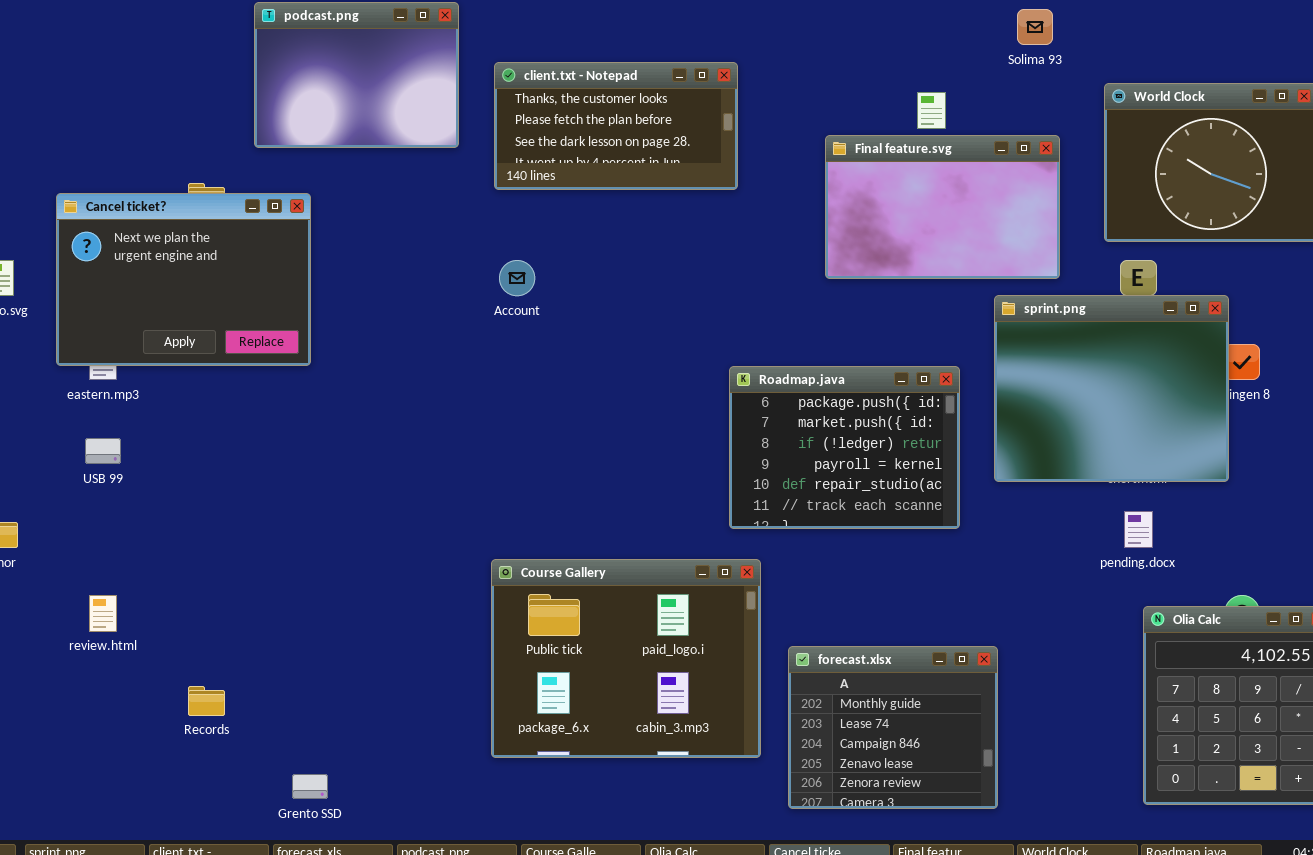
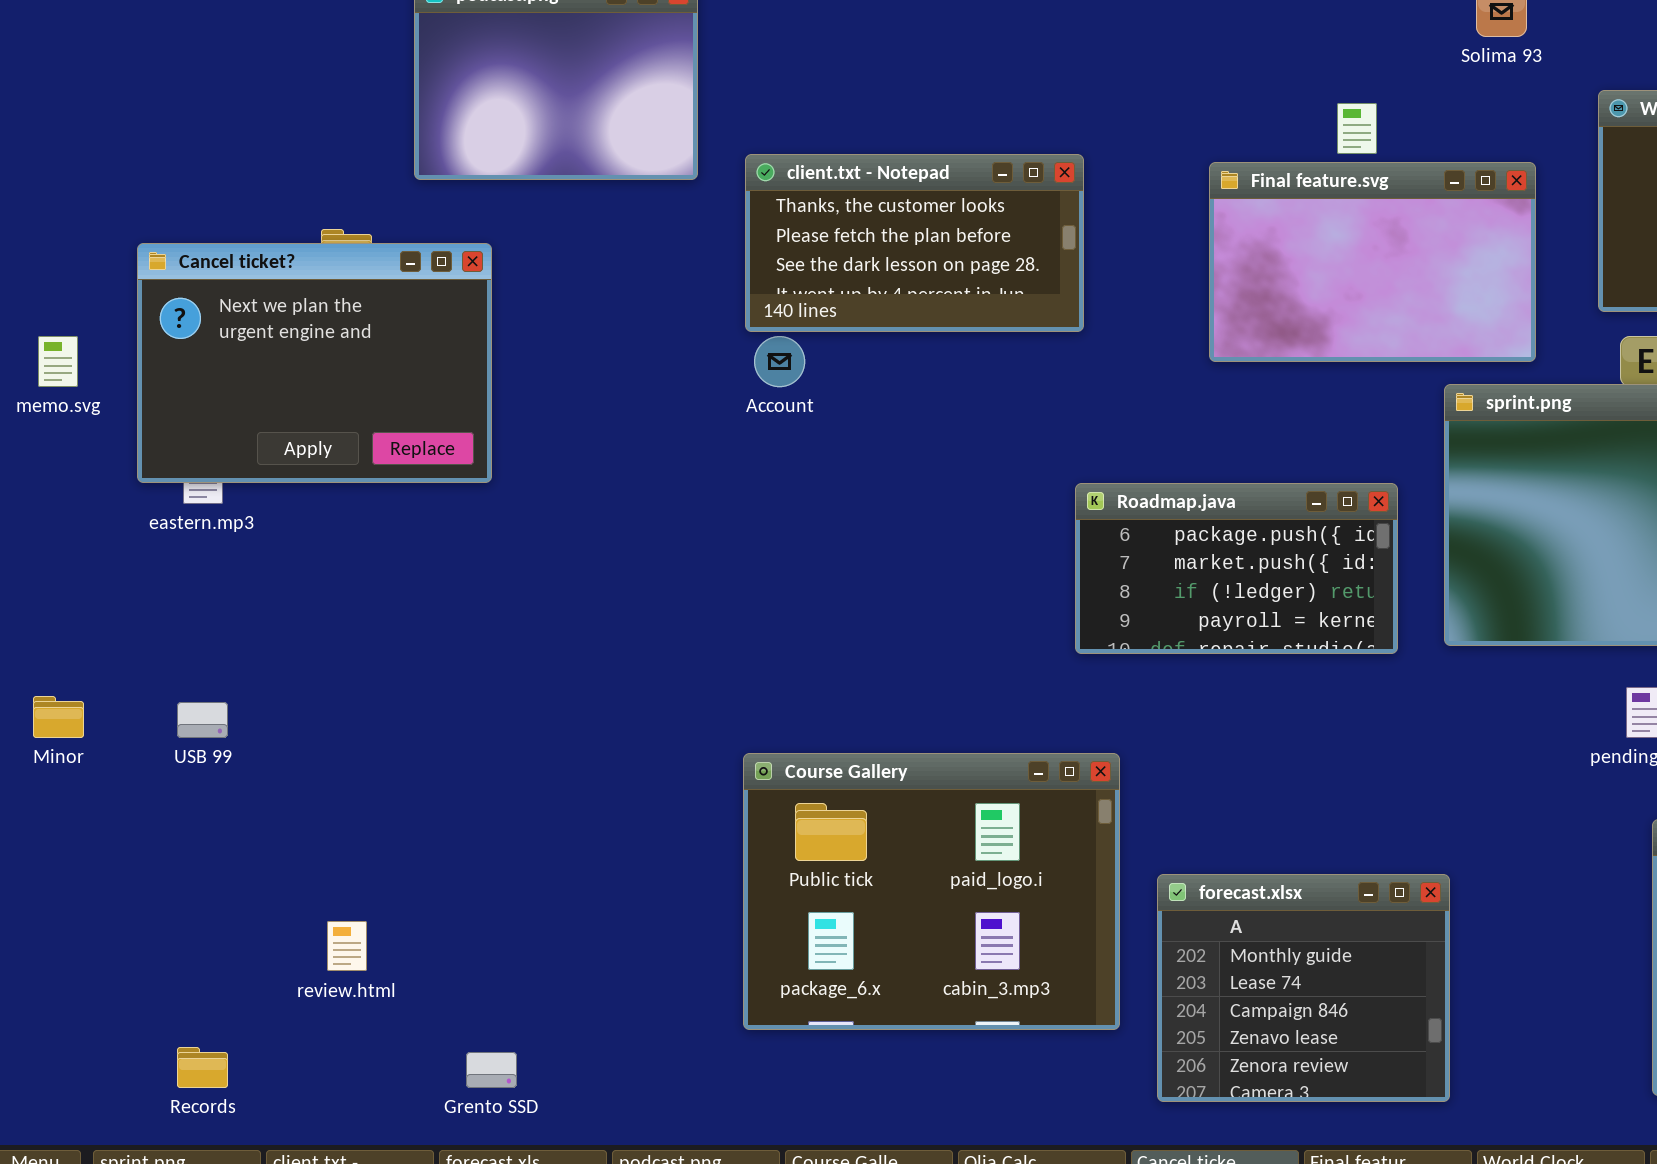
client.txt - Notepad: [494,62,738,190] -> [745,154,1084,332], moved
Roadmap.java: [729,366,960,529] -> [1075,483,1398,654], resized
USB 99: [85,438,121,464] -> [177,702,228,738], moved
review.html: [89,595,117,632] -> [327,921,367,971], moved
Records: [188,686,225,716] -> [177,1047,228,1088], moved

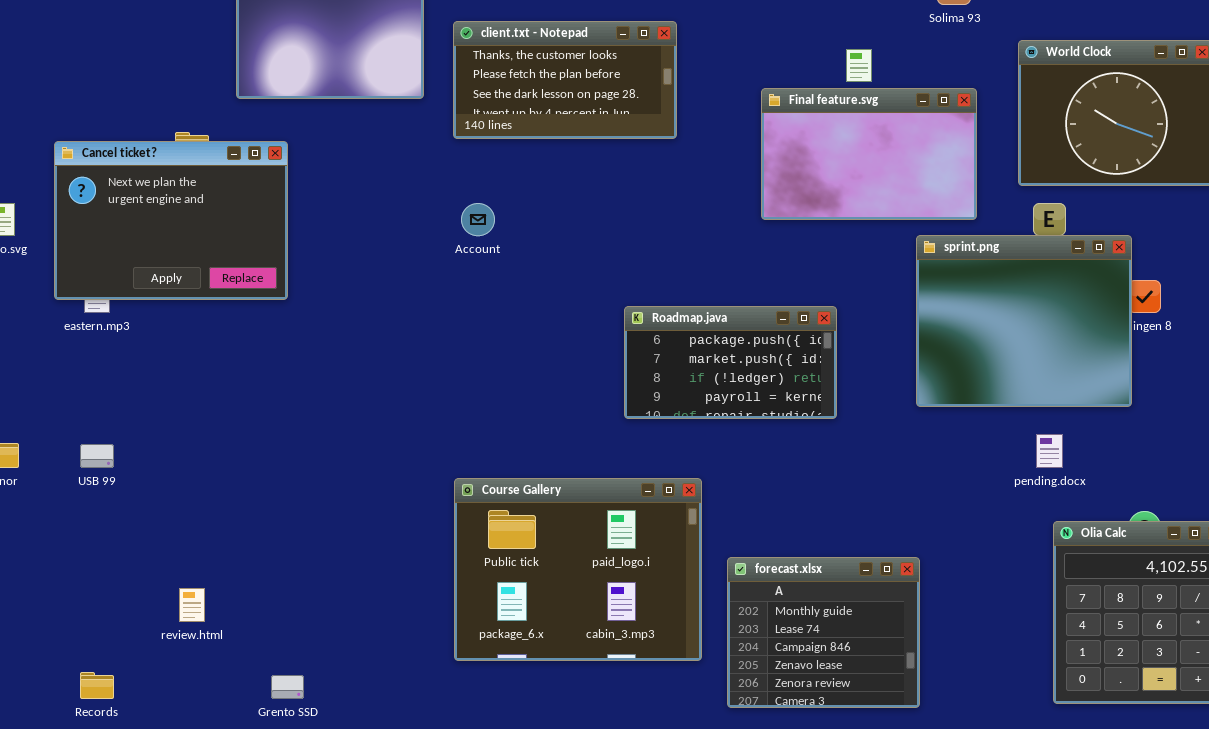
client.txt - Notepad: [745,154,1084,332] -> [453,21,677,139], moved
Roadmap.java: [1075,483,1398,654] -> [624,306,837,419], moved

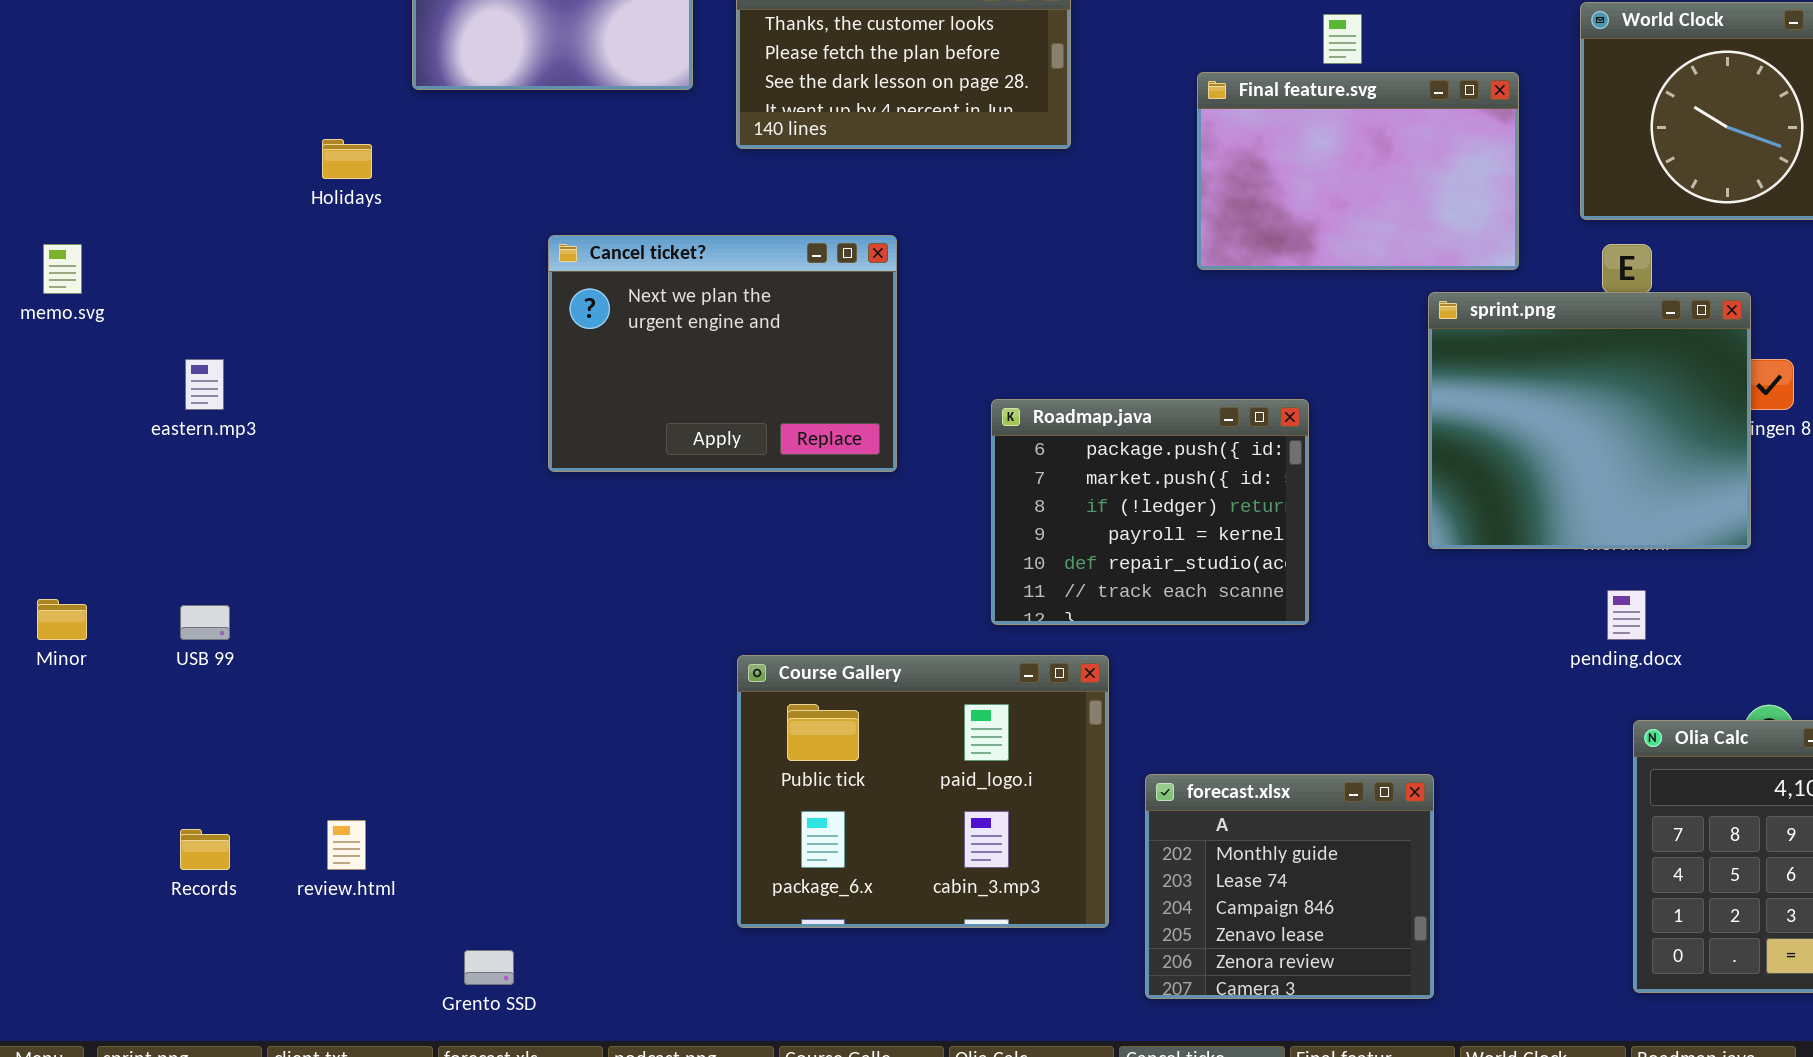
Cancel ticket?: [54,141,288,300] -> [548,235,897,472], moved
Roadmap.java: [624,306,837,419] -> [991,399,1309,625], resized
Records: [80,672,114,699] -> [180,829,230,870], moved

